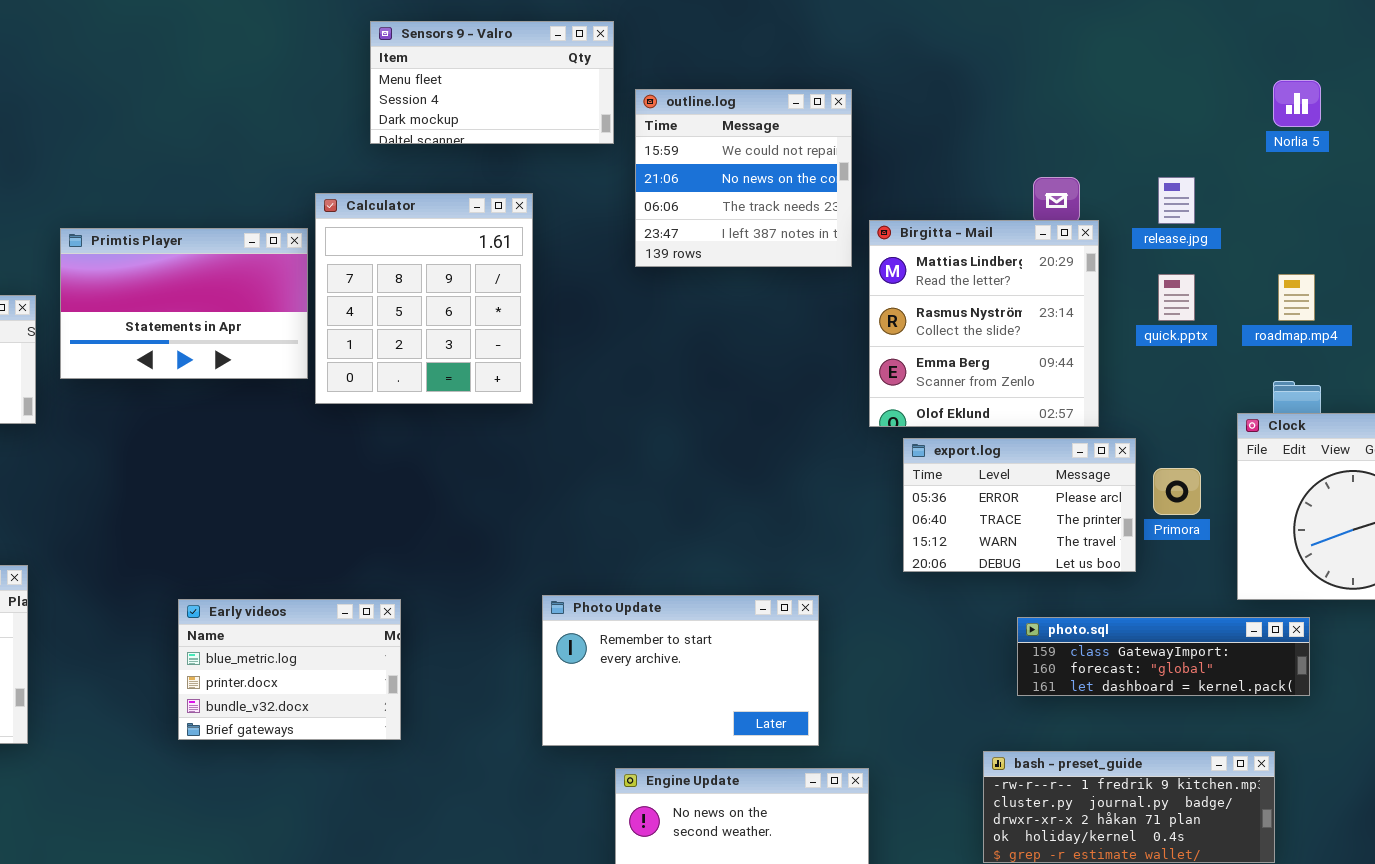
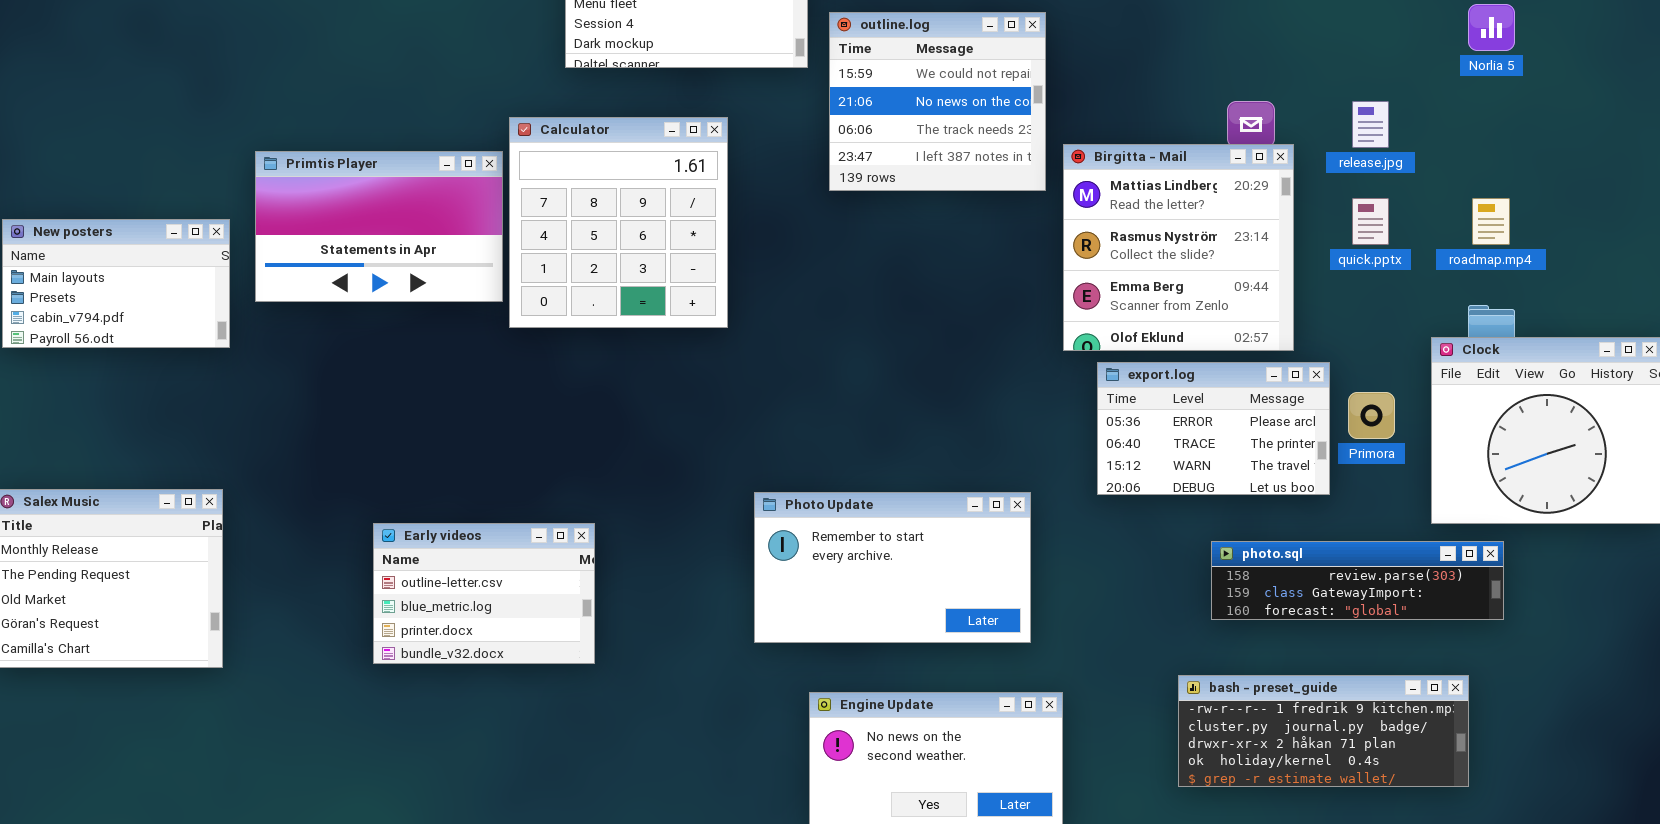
Photo Update: [542,595,819,746] -> [754,492,1031,643], moved
Early videos: [178,599,401,740] -> [373,523,595,664], scrolled up 1 row
photo.sql: [1017,617,1310,696] -> [1211,541,1504,620], scrolled up 1 row

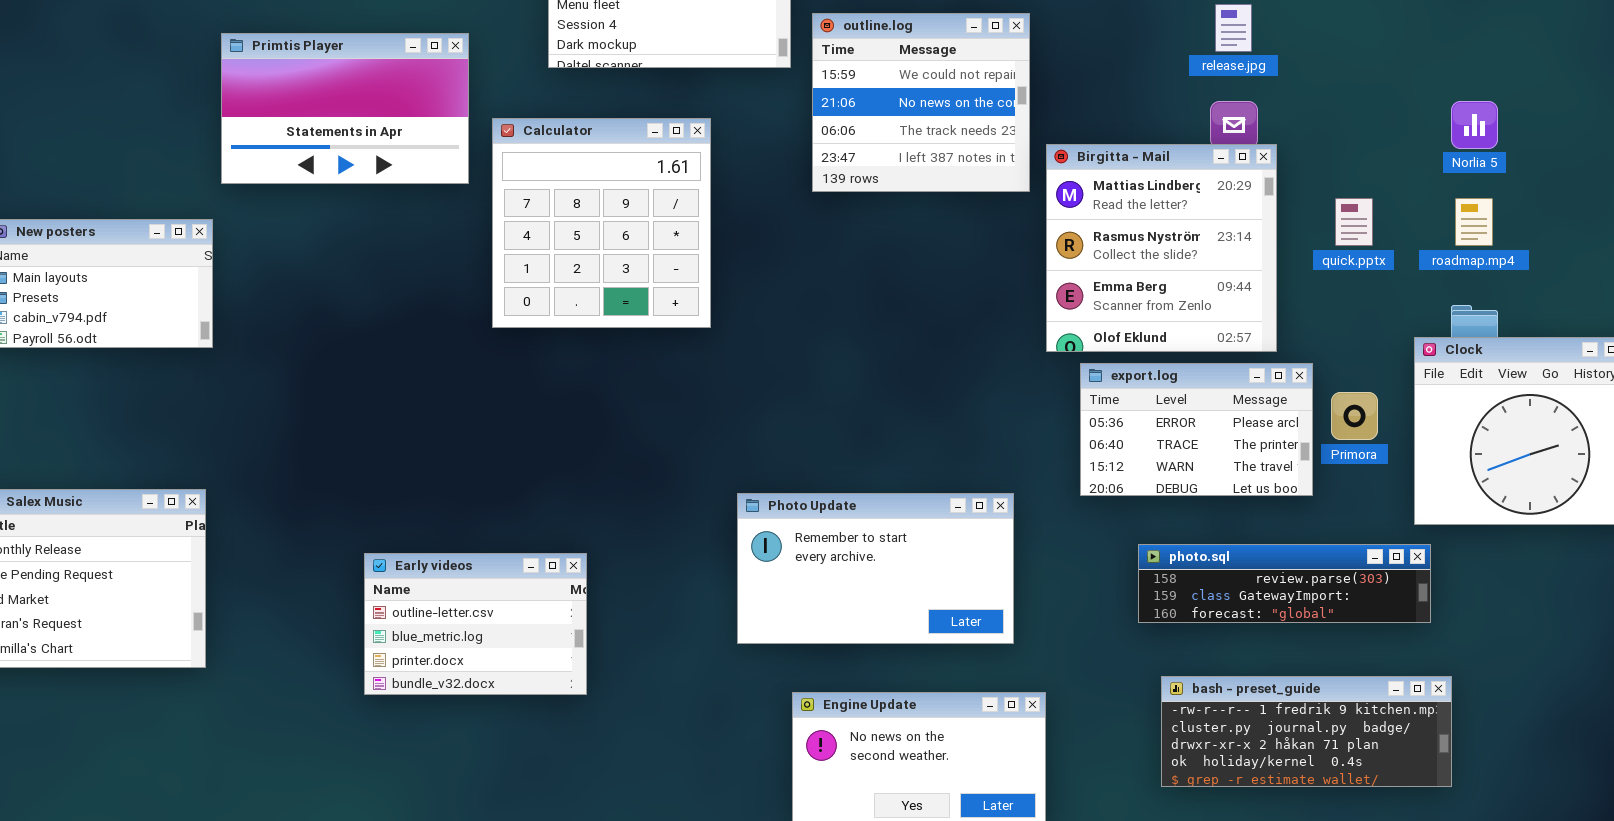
Norlia 5: [1468,4,1515,51] -> [1451,101,1498,149], moved
release.jpg: [1352,101,1389,148] -> [1215,4,1252,52], moved
Primtis Player: [255,151,503,302] -> [221,33,469,184], moved
Early videos: [373,523,595,664] -> [364,553,587,695], moved
photo.sql: [1211,541,1504,620] -> [1138,544,1431,623], moved

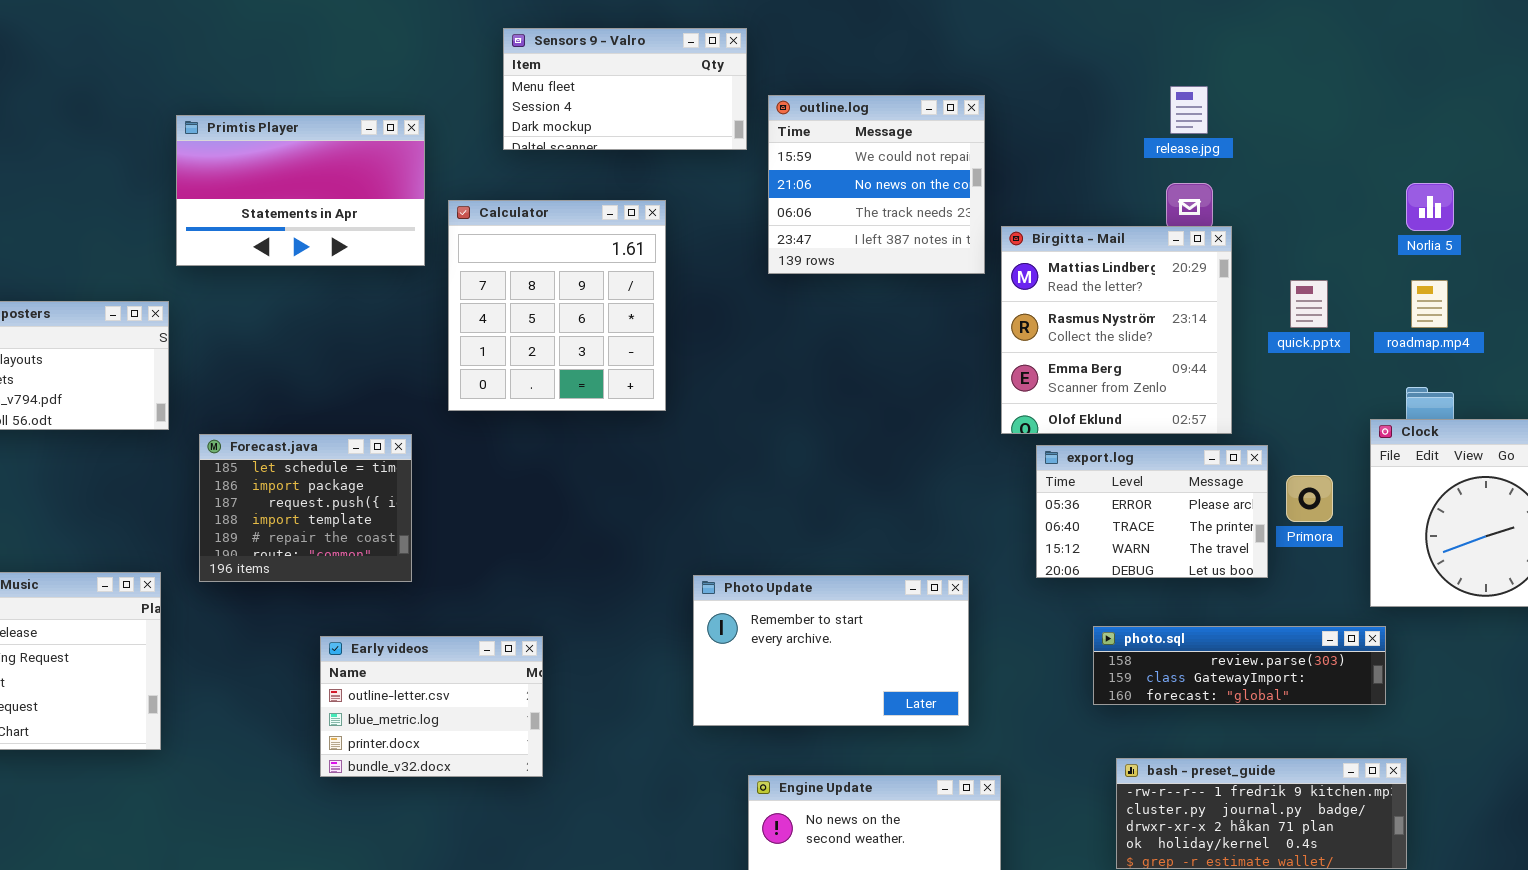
Forecast.java: none -> [199,434,412,582], opened

